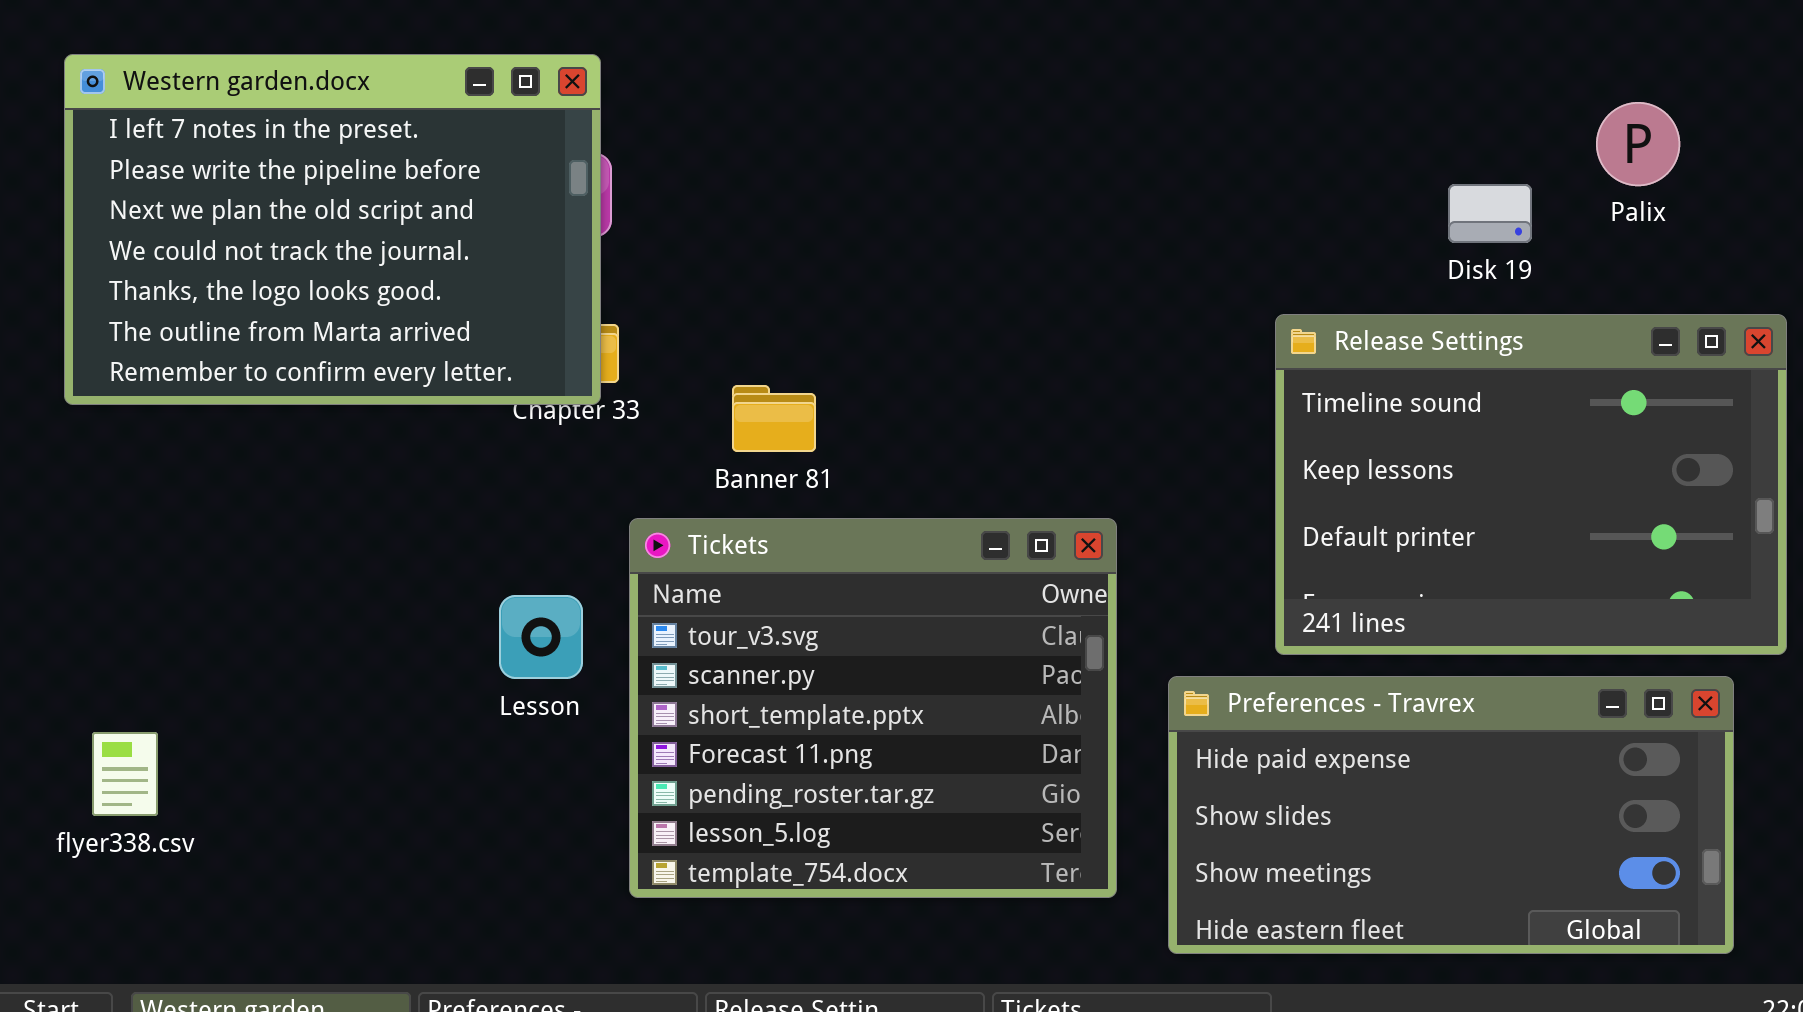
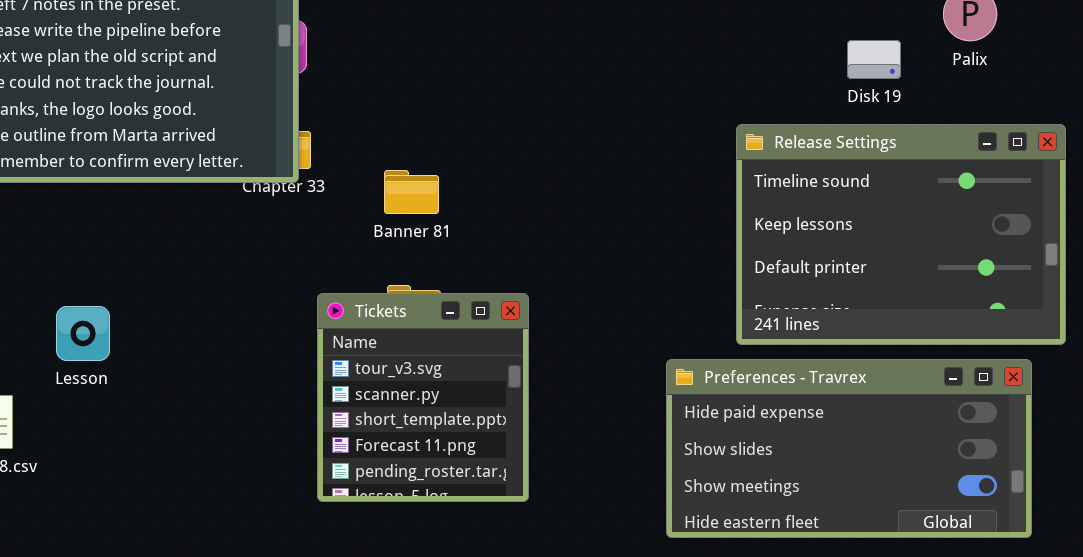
Tickets: [629,518,1117,898] -> [317,293,529,502], resized
Lesson: [499,595,583,679] -> [56,306,110,361], moved

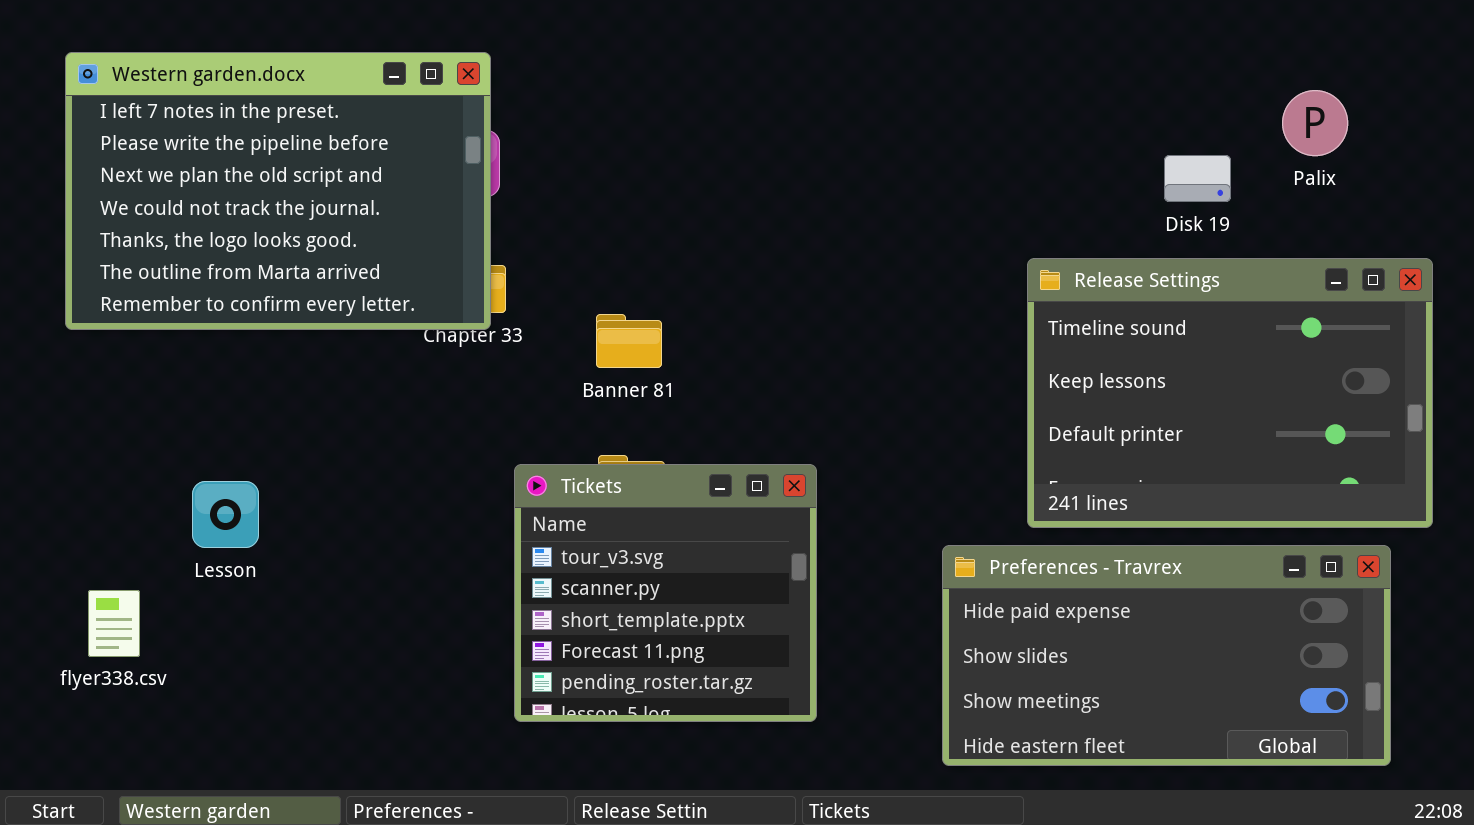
Tickets: [317,293,529,502] -> [514,464,817,722], resized

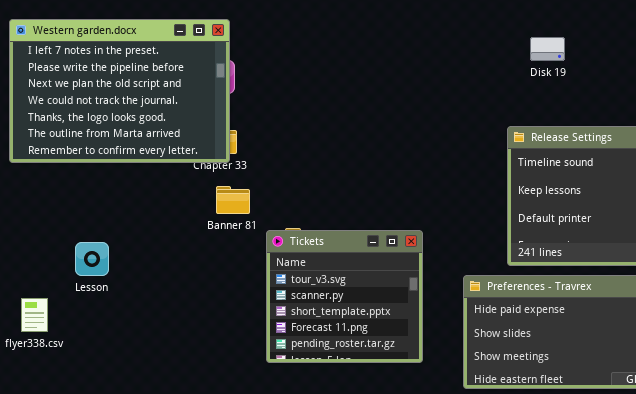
Disk 19: [1164,155,1231,202] -> [530,37,565,61], moved
Banner 81: [596,314,662,368] -> [216,186,250,214], moved
Tickets: [514,464,817,722] -> [266,230,423,363], moved

